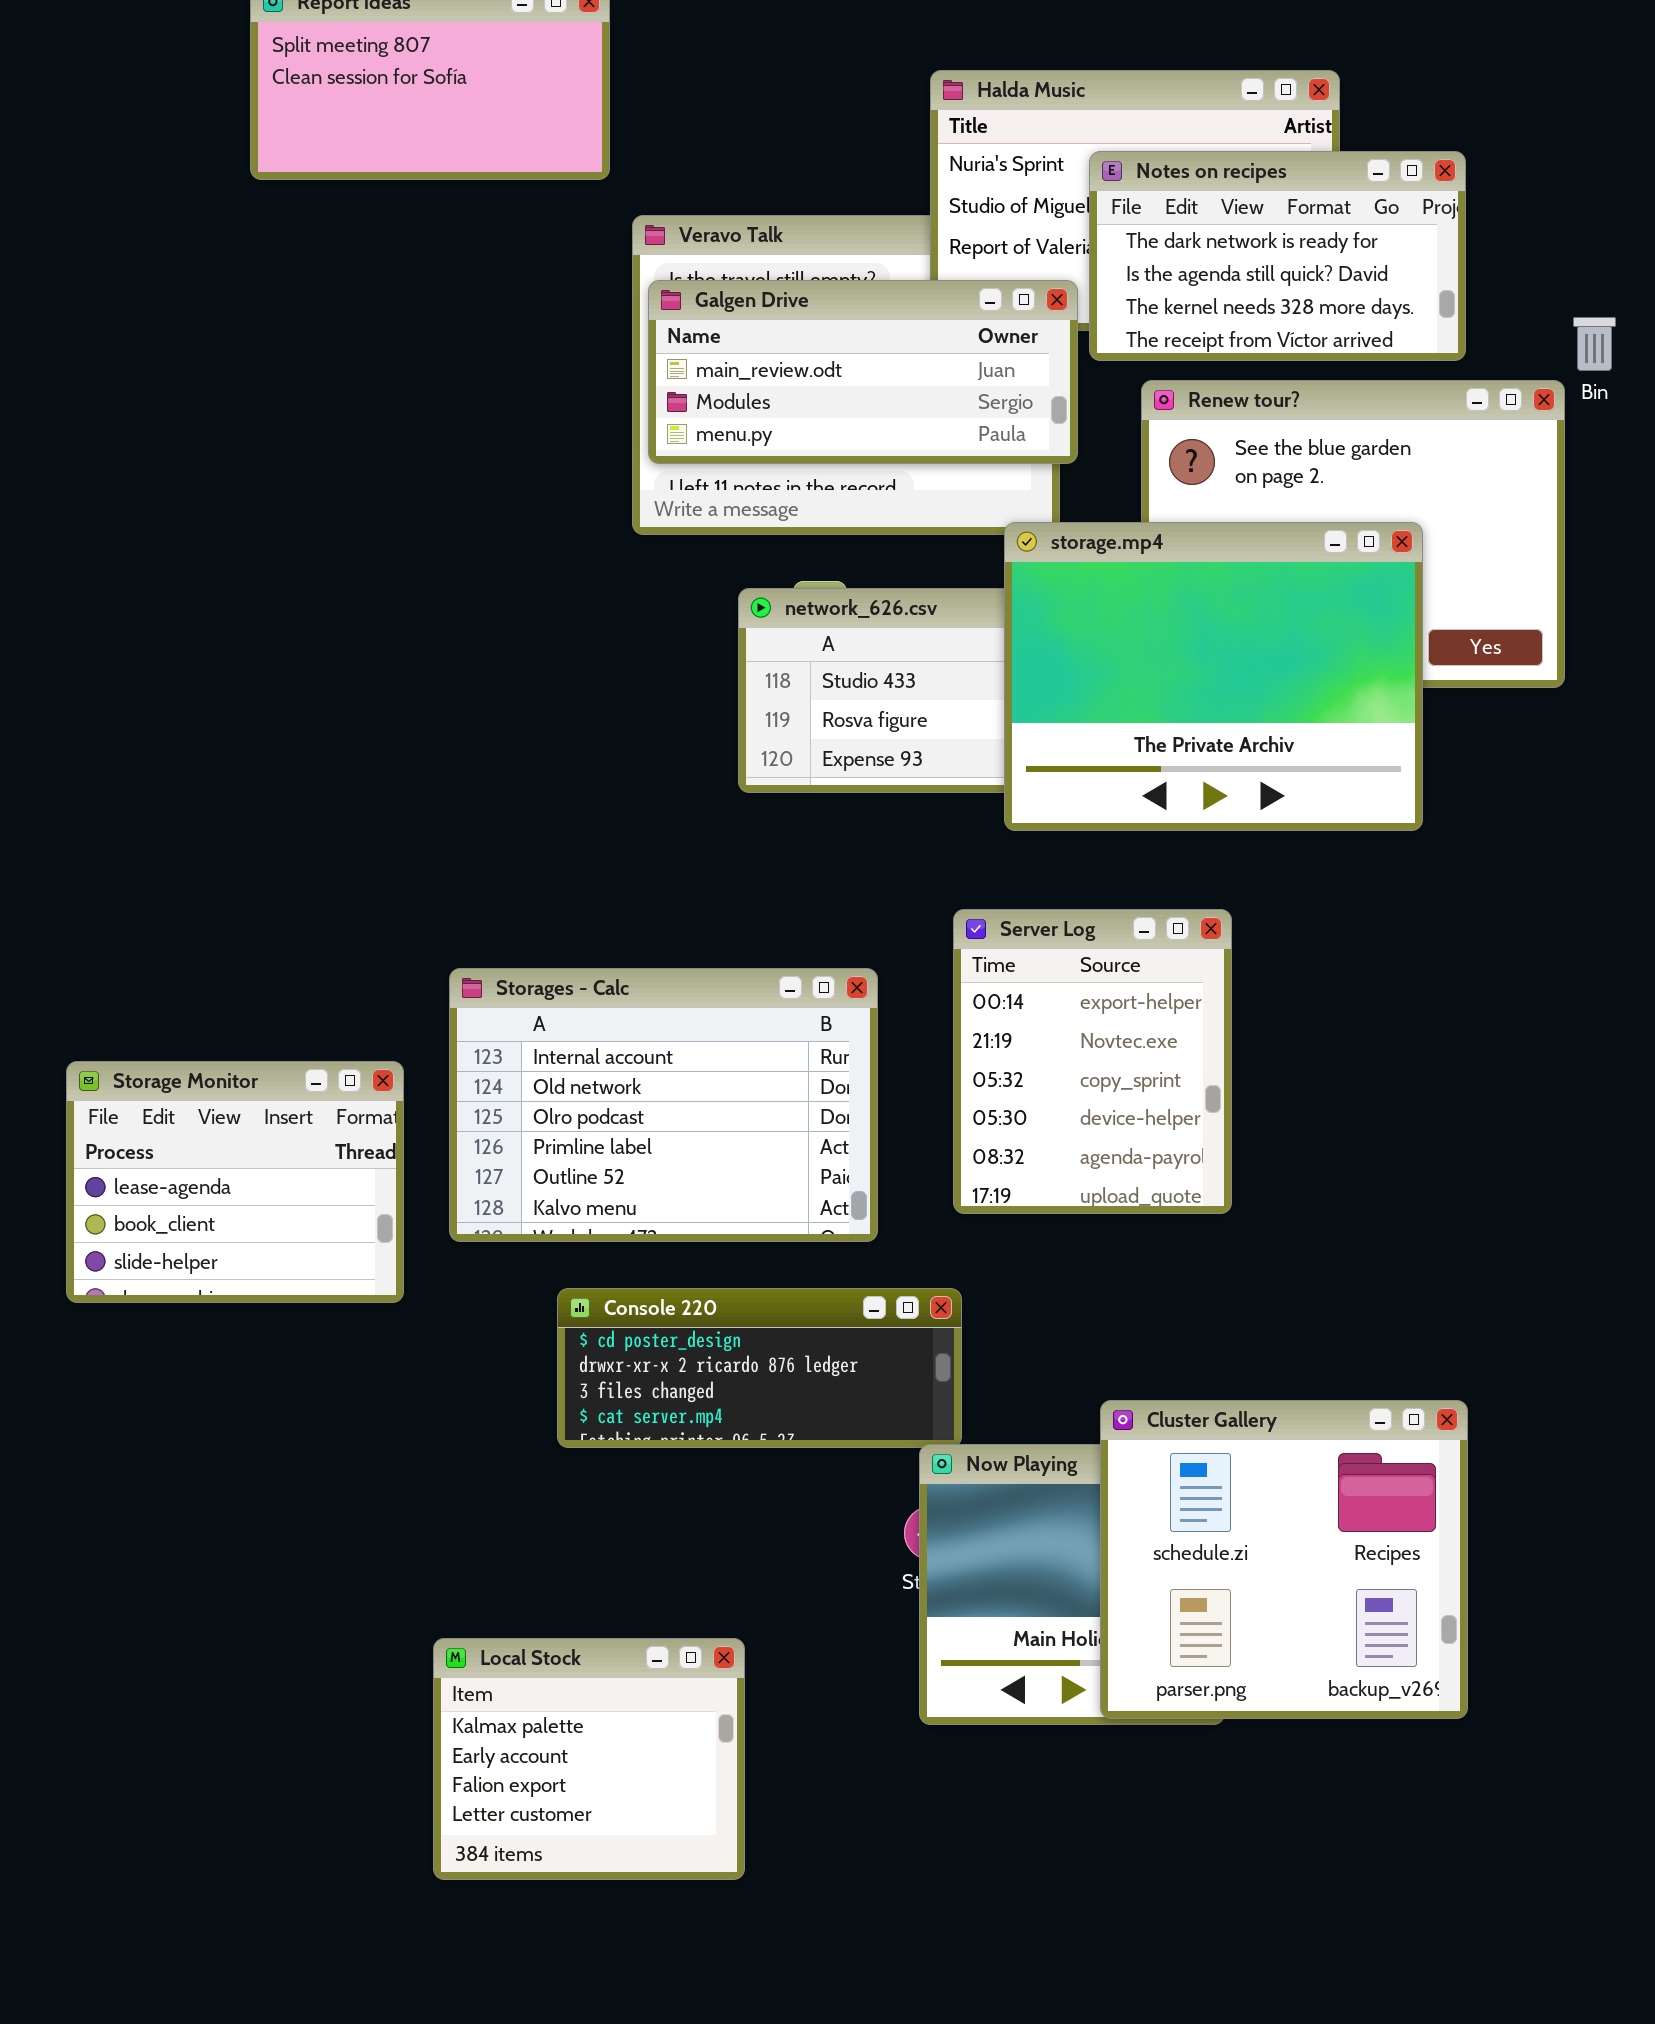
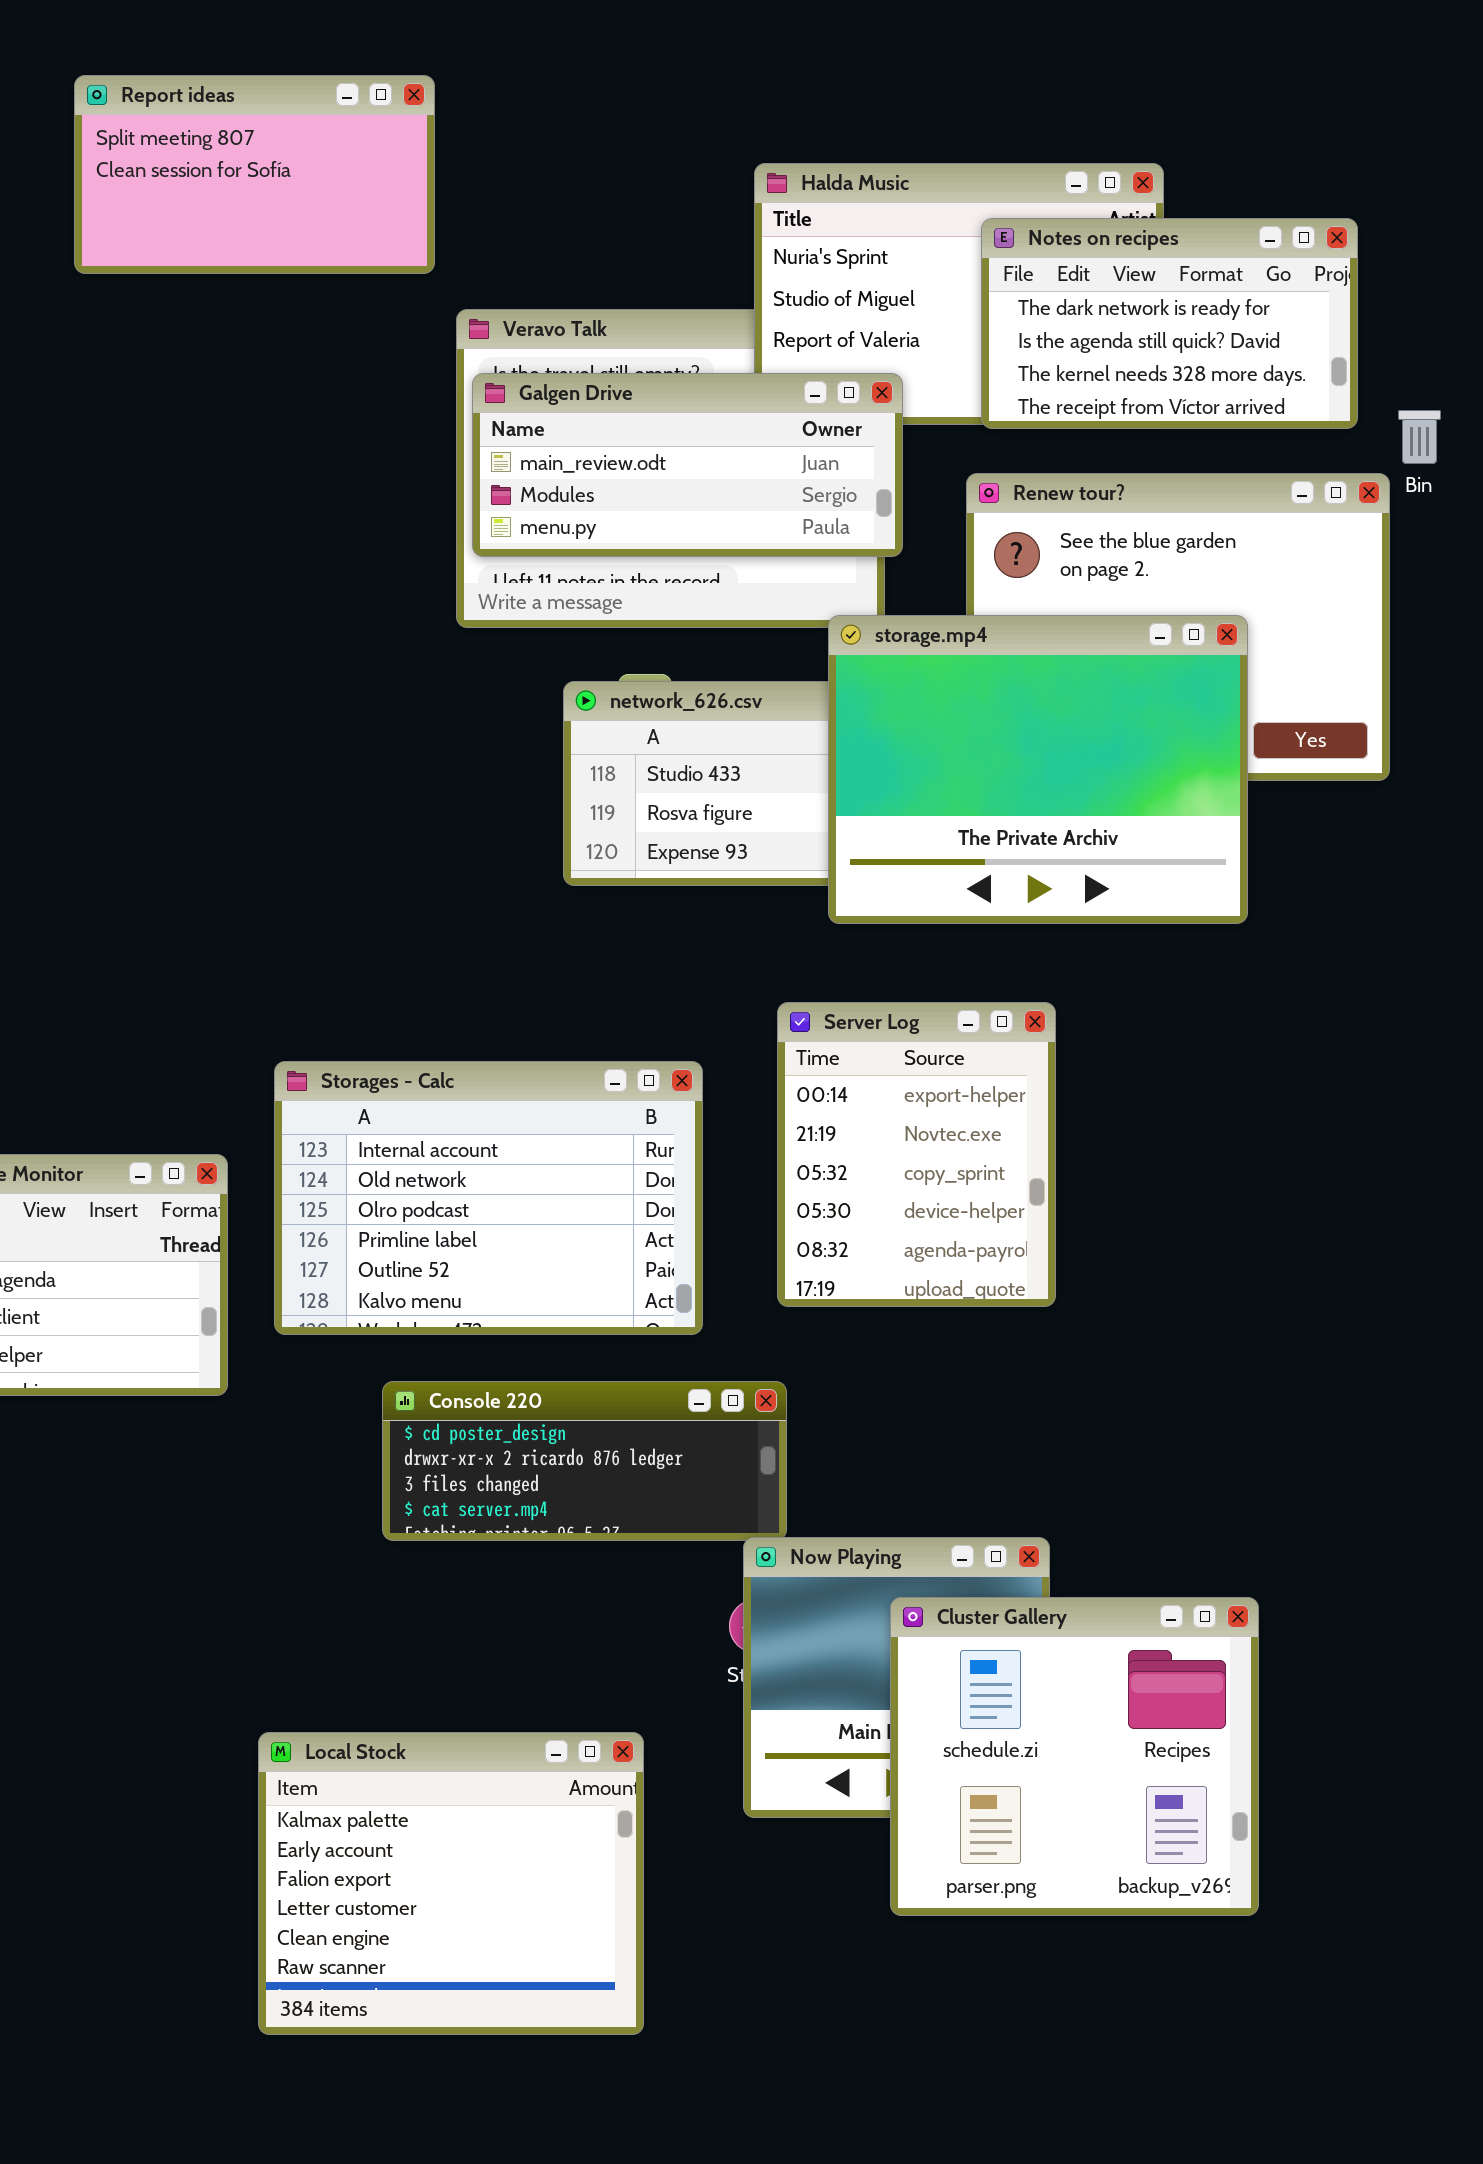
Notes on recipes: [1089,151,1466,361] -> [981,218,1358,429], moved
Cluster Gallery: [1100,1400,1468,1719] -> [890,1597,1259,1916], moved
Local Stock: [433,1638,745,1880] -> [258,1732,644,2035], resized

